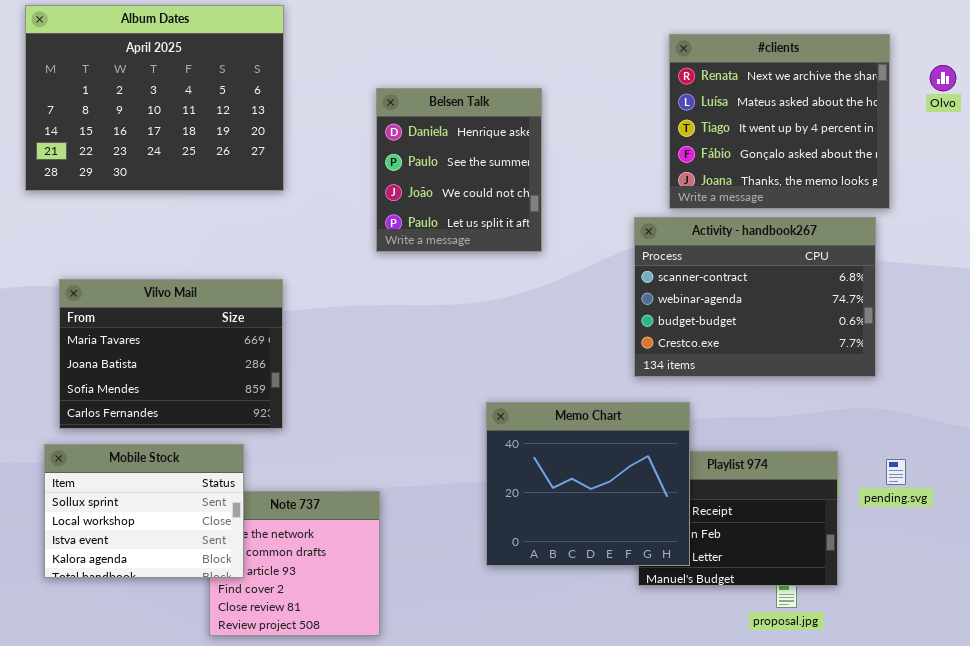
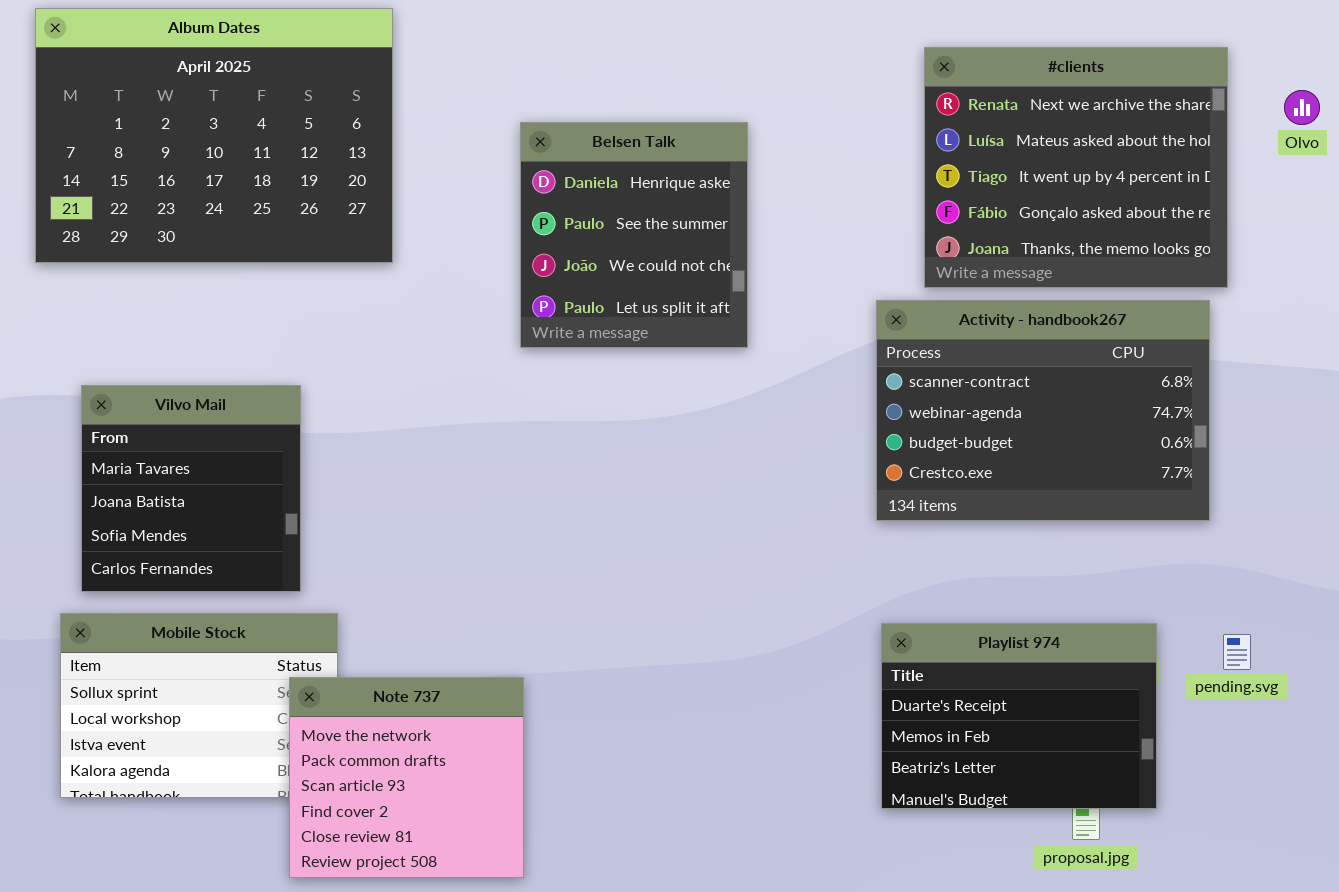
Vilvo Mail: [59,279,283,429] -> [81,385,301,592], resized
Memo Chart: [486,402,690,566] -> none, closed
Note 737: [209,491,380,636] -> [289,677,524,878], raised

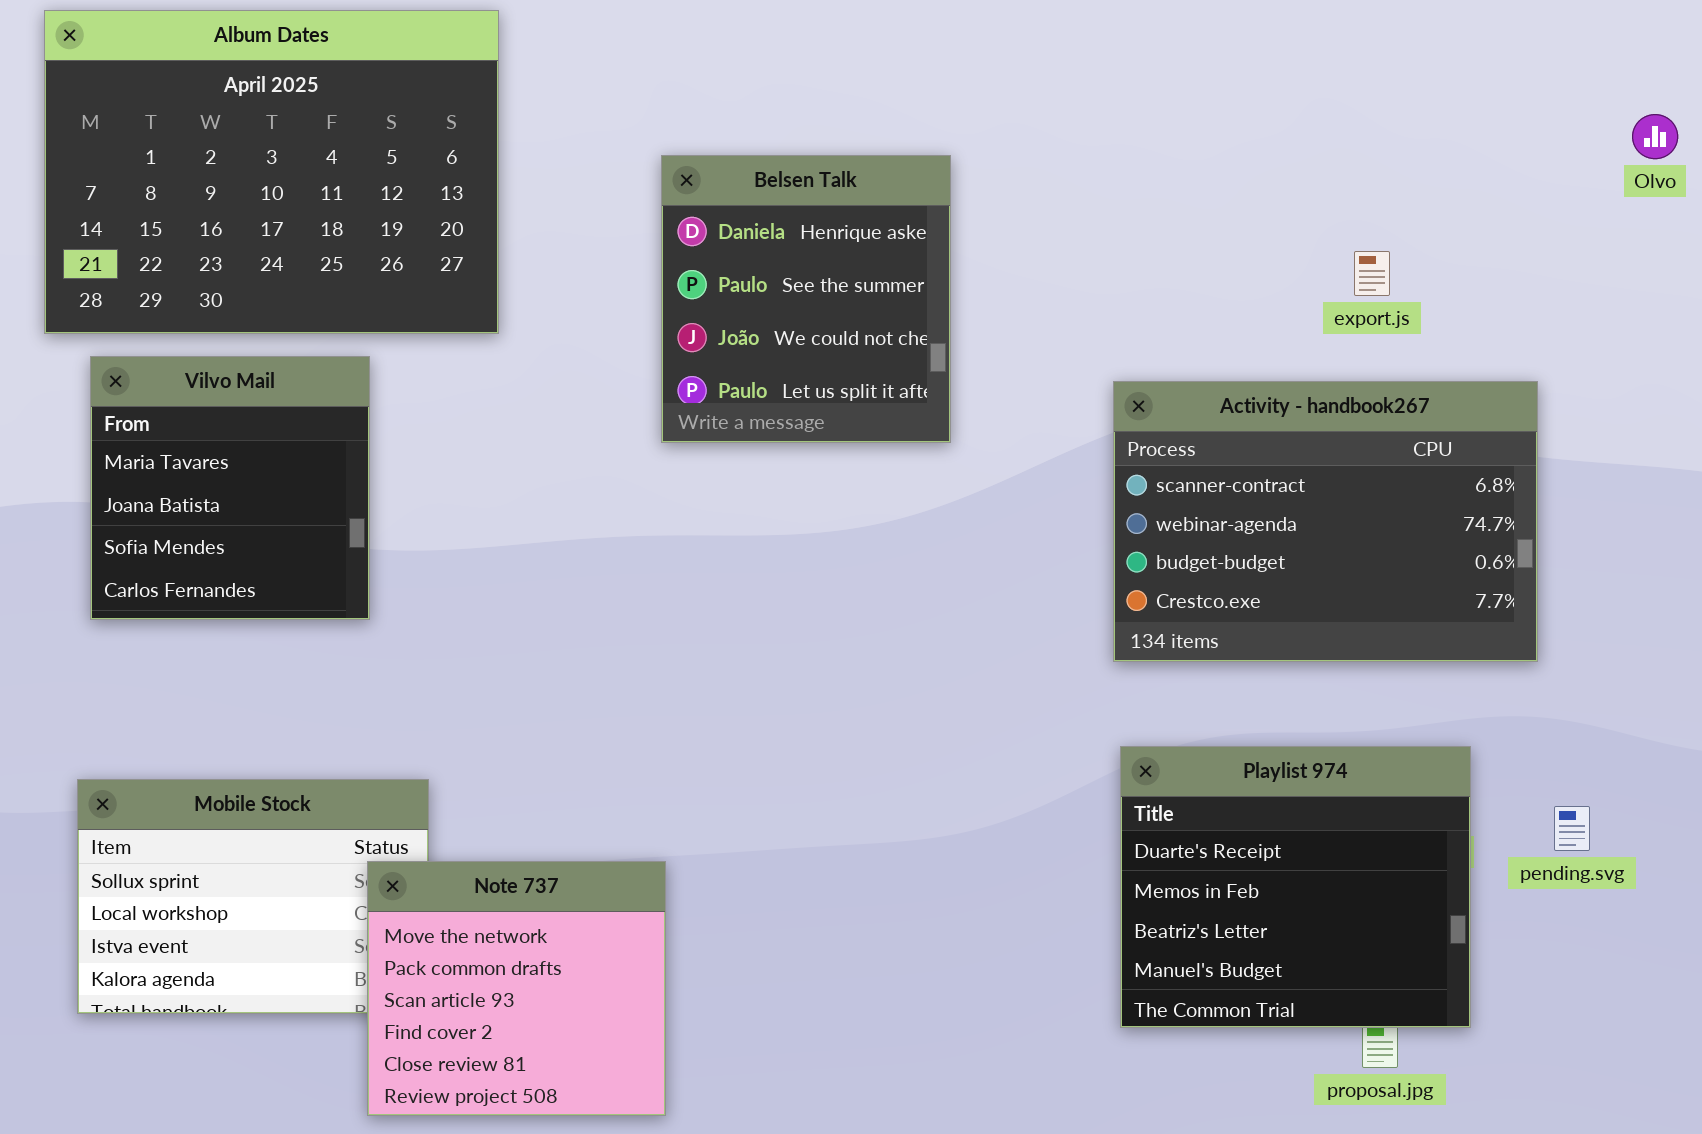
#clients: [924,47,1228,288] -> none, closed
Vilvo Mail: [81,385,301,592] -> [90,356,370,620], moved
Playlist 974: [881,623,1157,809] -> [1120,746,1471,1028], resized

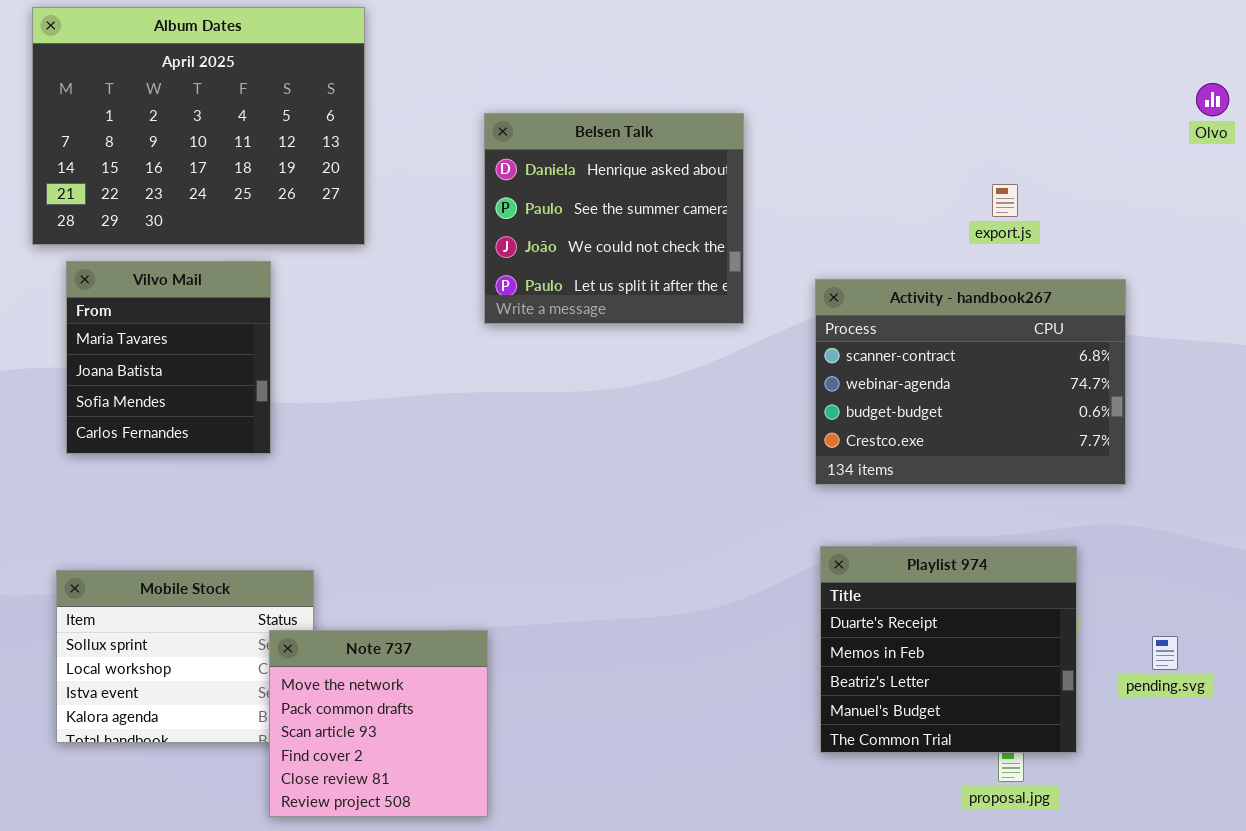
Belsen Talk: [661,155,951,443] -> [484,113,744,324], resized
pending.svg: [1554,806,1590,851] -> [1152,636,1178,670], moved

